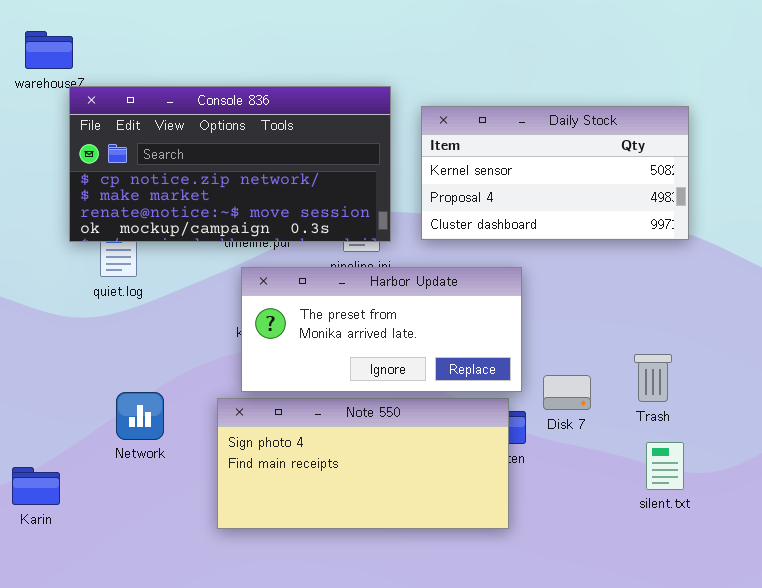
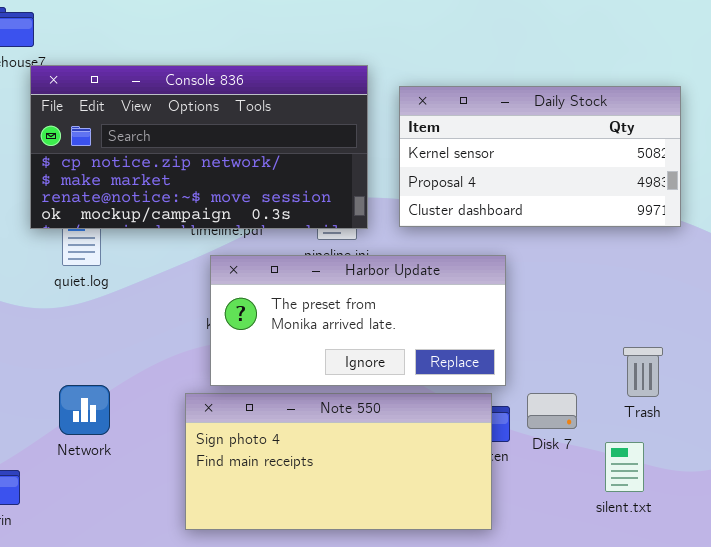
Disk 7: [543,375,591,410] -> [527,393,577,429], moved
Network: [116,392,164,440] -> [59,385,110,435], moved
silent.txt: [646,442,684,490] -> [605,442,644,492], moved

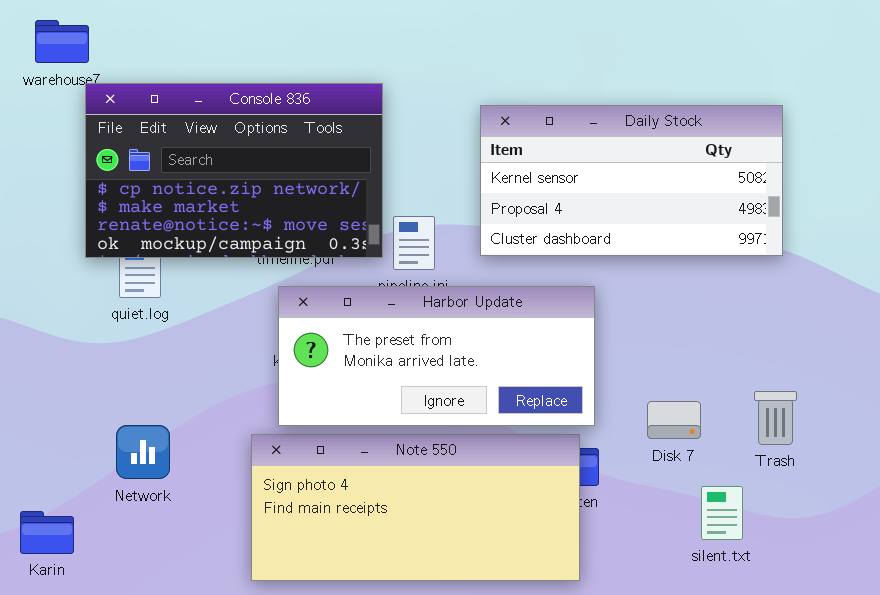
Console 836: [30,65,368,229] -> [85,83,383,258], resized
Trash: [623,347,663,397] -> [754,391,797,445], moved
Disk 7: [527,393,577,429] -> [647,401,701,439], moved

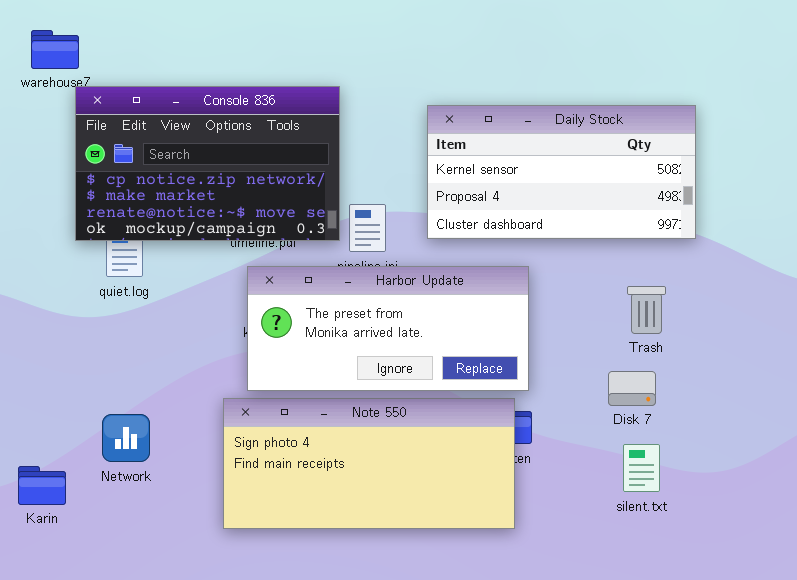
Trash: [754,391,797,445] -> [627,286,666,334], moved
Disk 7: [647,401,701,439] -> [608,371,656,406], moved
Network: [116,425,170,479] -> [102,414,150,462], moved

